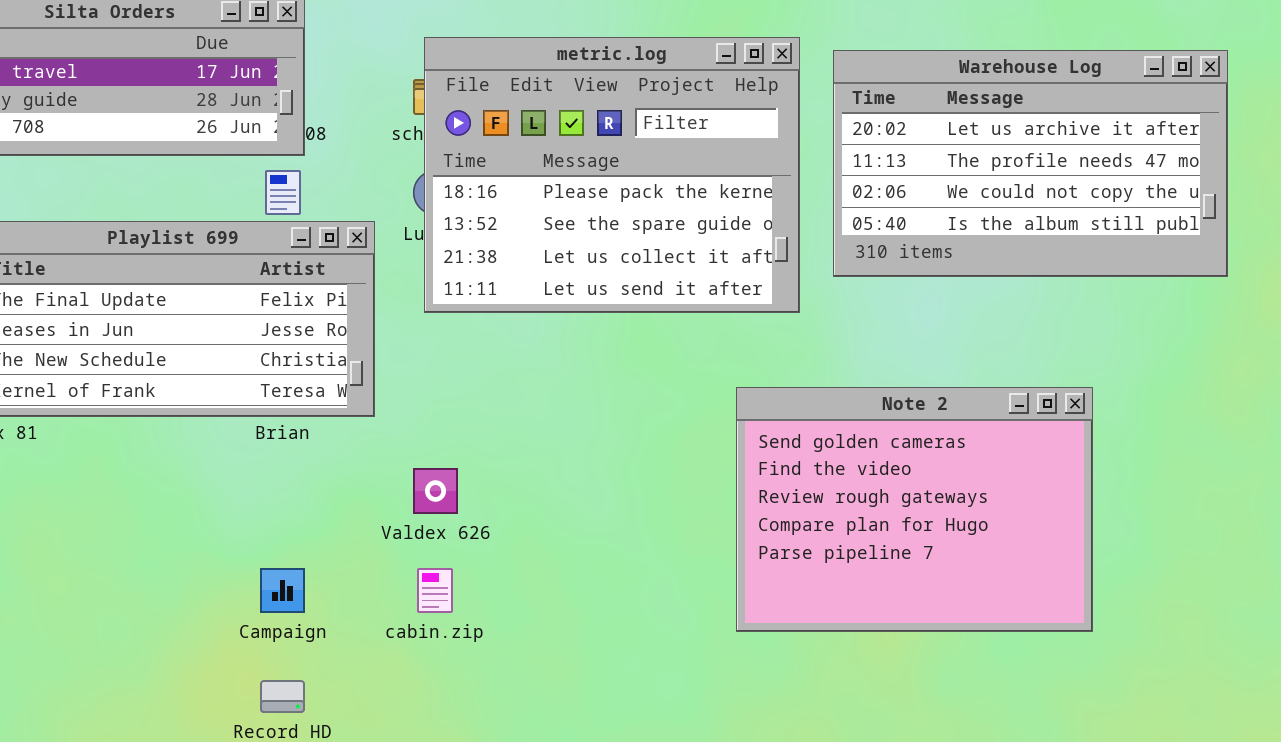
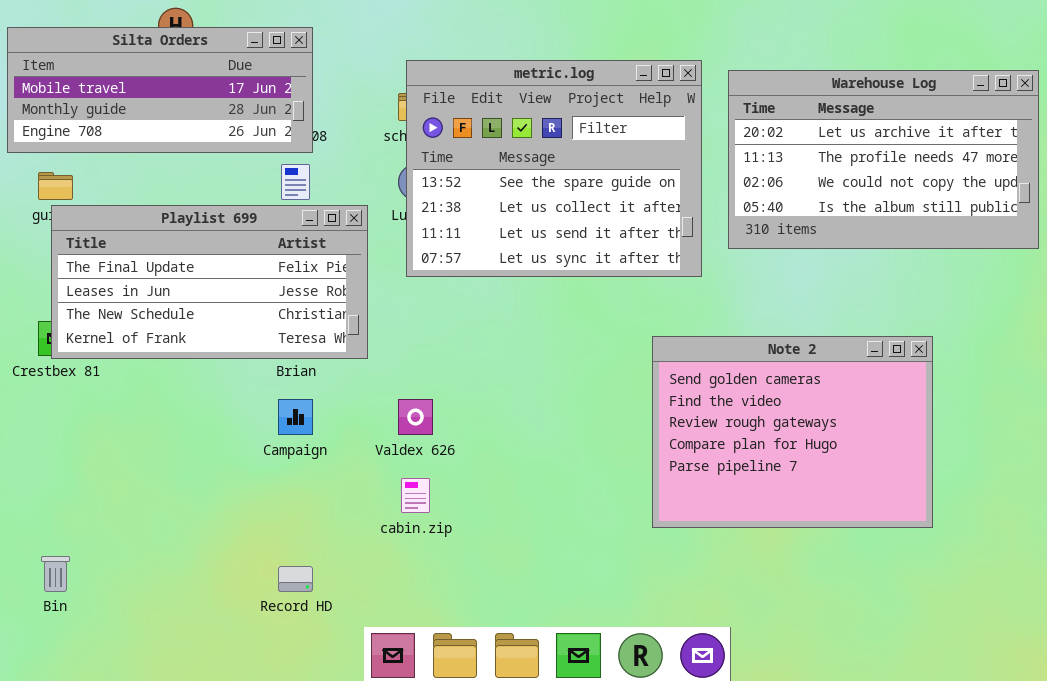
metric.log: [424,37,800,313] -> [406,60,702,277], scrolled down 1 row
Campaign: [260,568,305,613] -> [278,399,313,435], moved

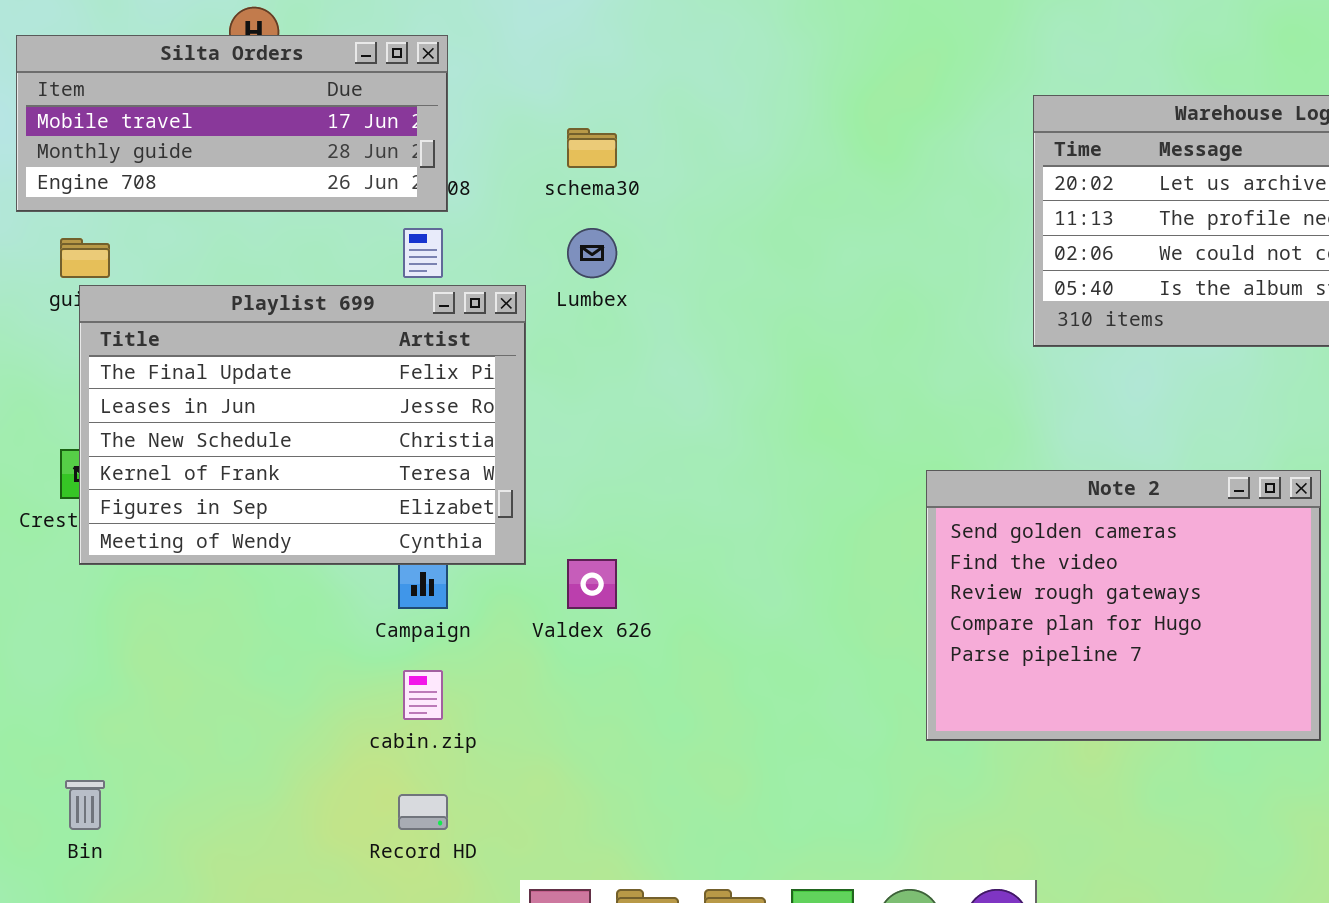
metric.log: [406,60,702,277] -> none, closed
Playlist 699: [51,205,368,359] -> [79,285,526,565], resized
cabin.zip: [401,478,430,513] -> [403,670,443,720], moved

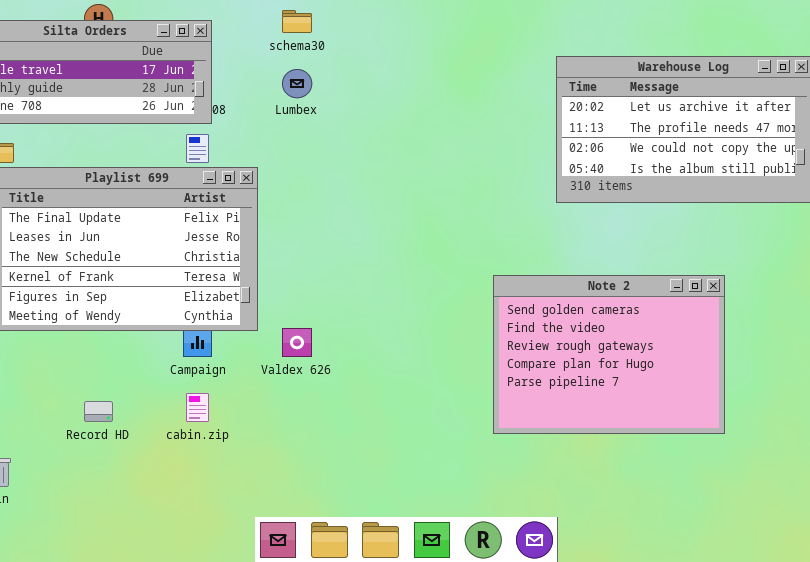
schema30: [567,128,617,168] -> [282,10,312,33], moved
Lumbex: [567,228,617,278] -> [282,69,312,98], moved
Record HD: [398,794,448,830] -> [84,401,113,422], moved

